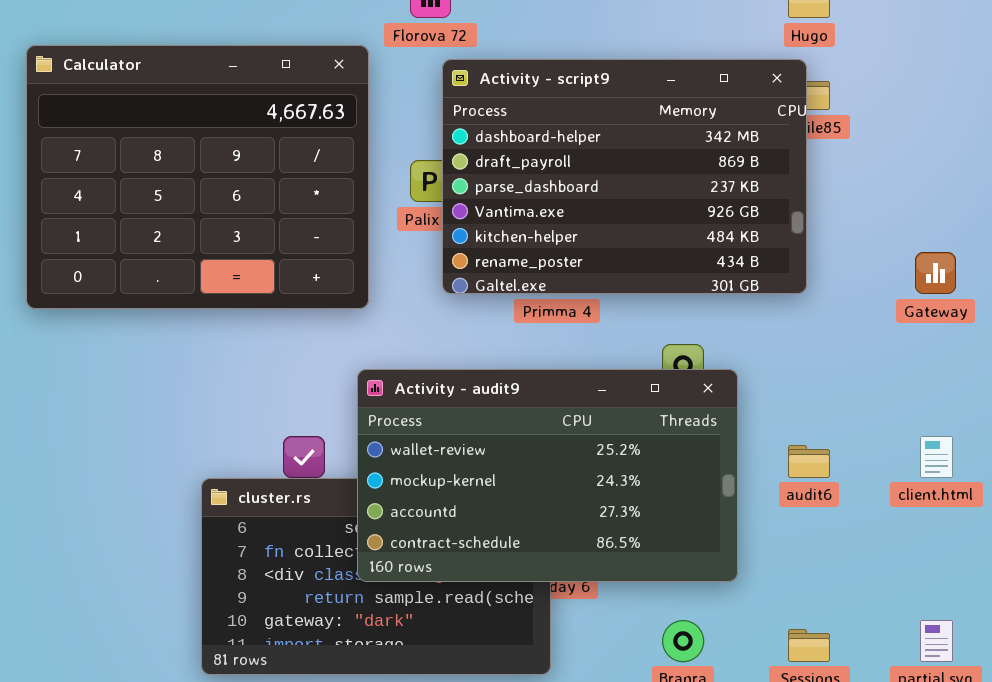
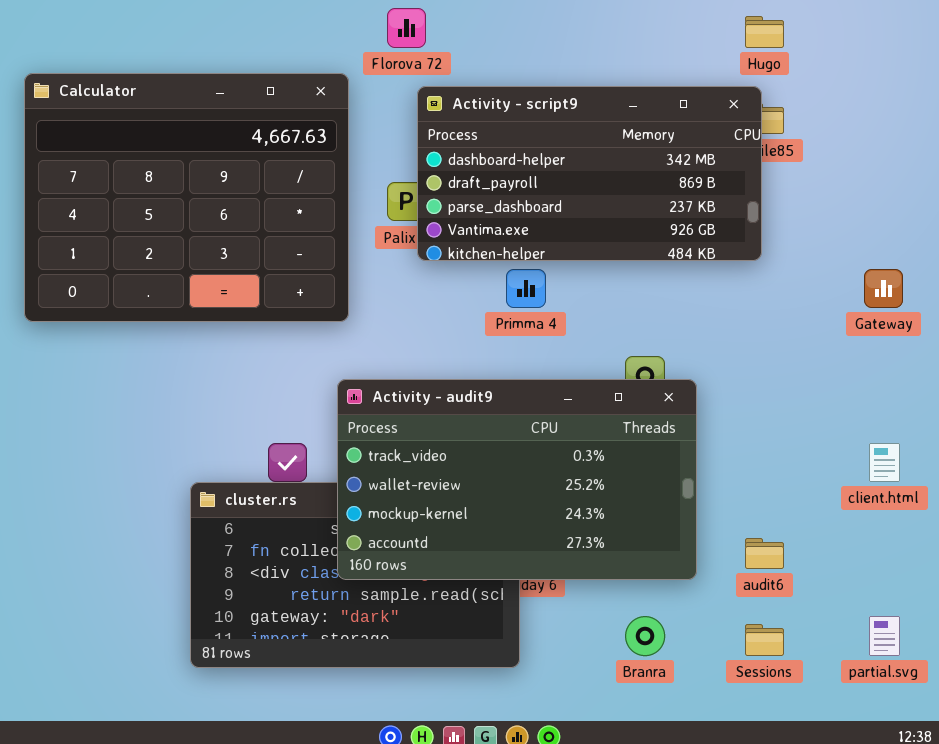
Activity - script9: [442,59,807,294] -> [417,86,762,261], resized
Activity - audit9: [357,369,738,582] -> [337,379,697,580], scrolled up 1 row
audit6: [788,445,830,478] -> [745,538,784,569], moved

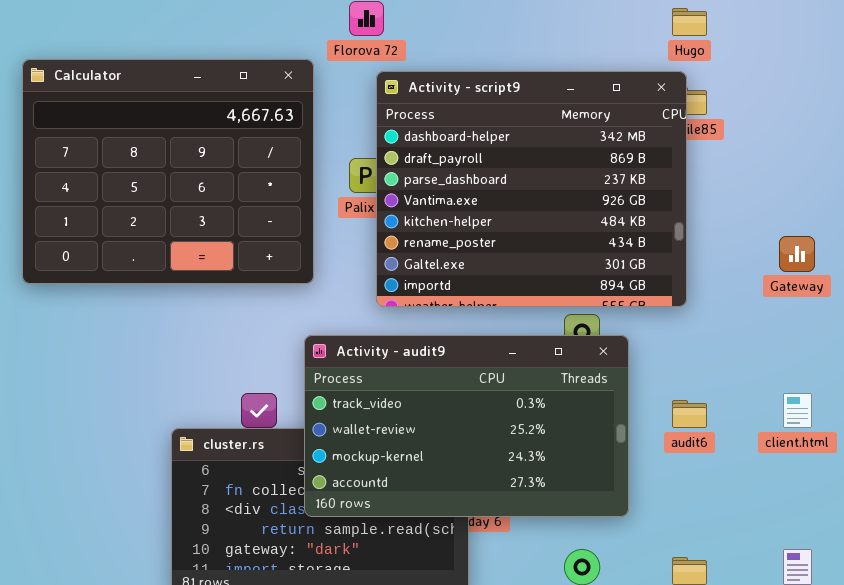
Activity - script9: [417,86,762,261] -> [376,71,687,307], resized
audit6: [745,538,784,569] -> [672,400,707,428], moved

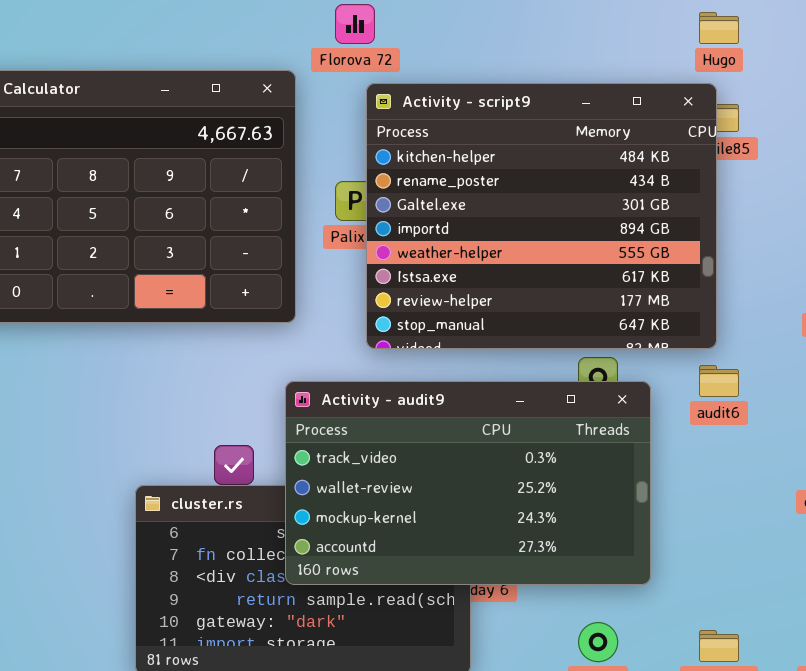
Activity - script9: [376,71,687,307] -> [366,83,717,349], scrolled down 4 rows
audit6: [672,400,707,428] -> [699,365,739,397], moved

